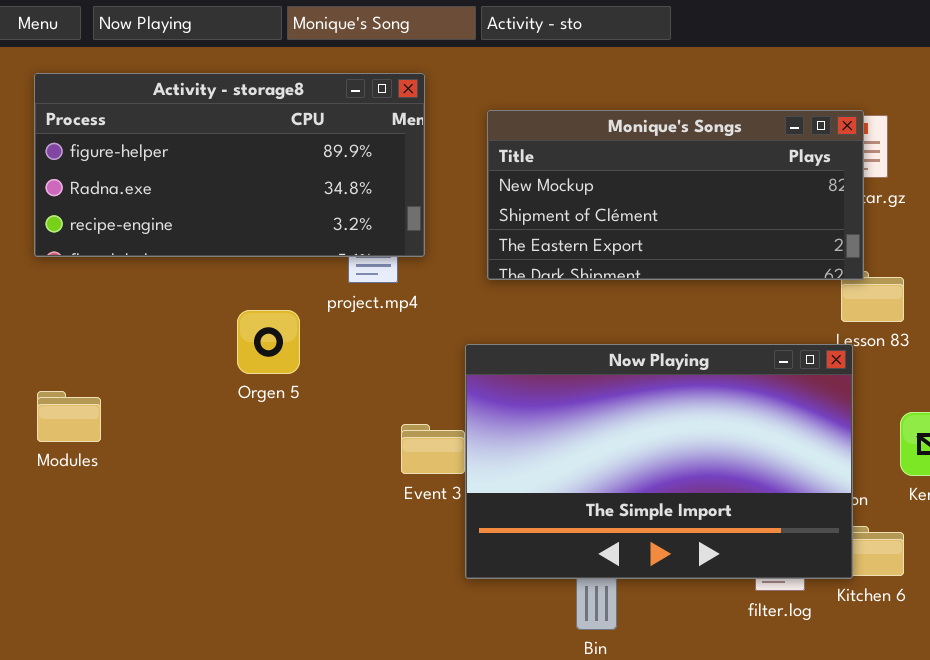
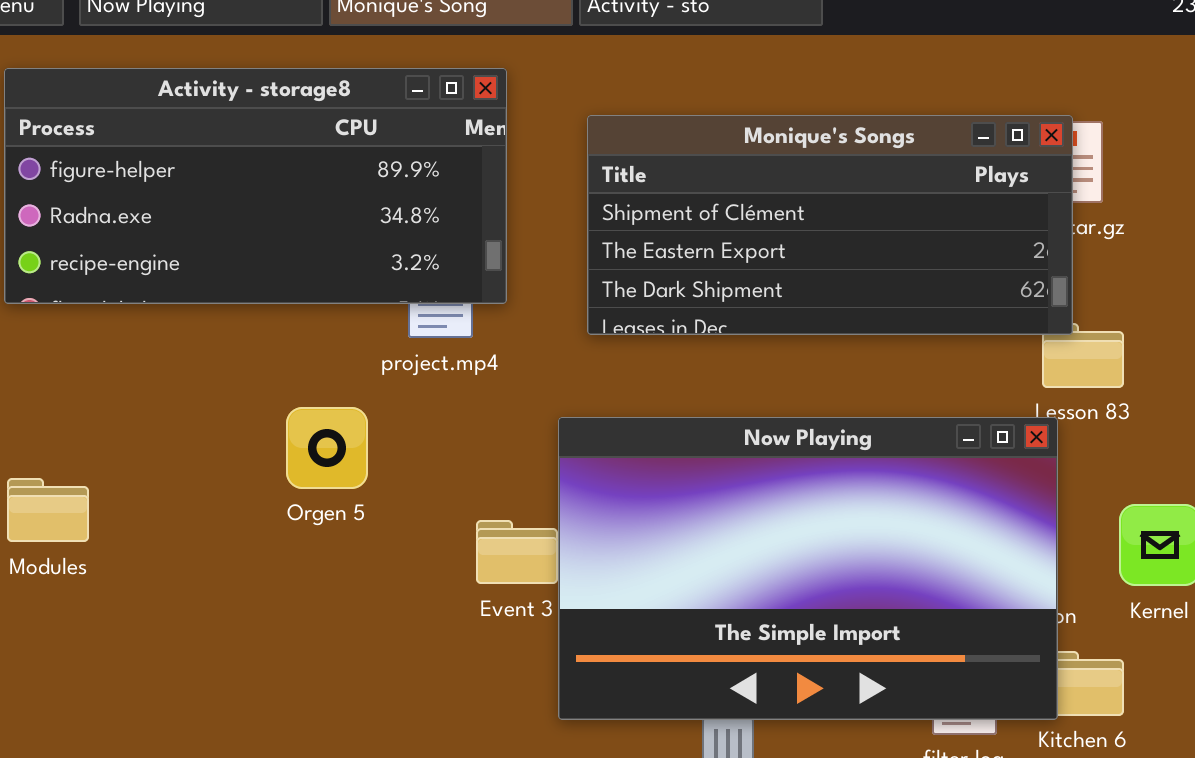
Monique's Songs: [487,110,864,280] -> [587,115,1073,335], scrolled down 1 row
Orgen 5: [237,310,300,374] -> [286,407,368,489], moved

